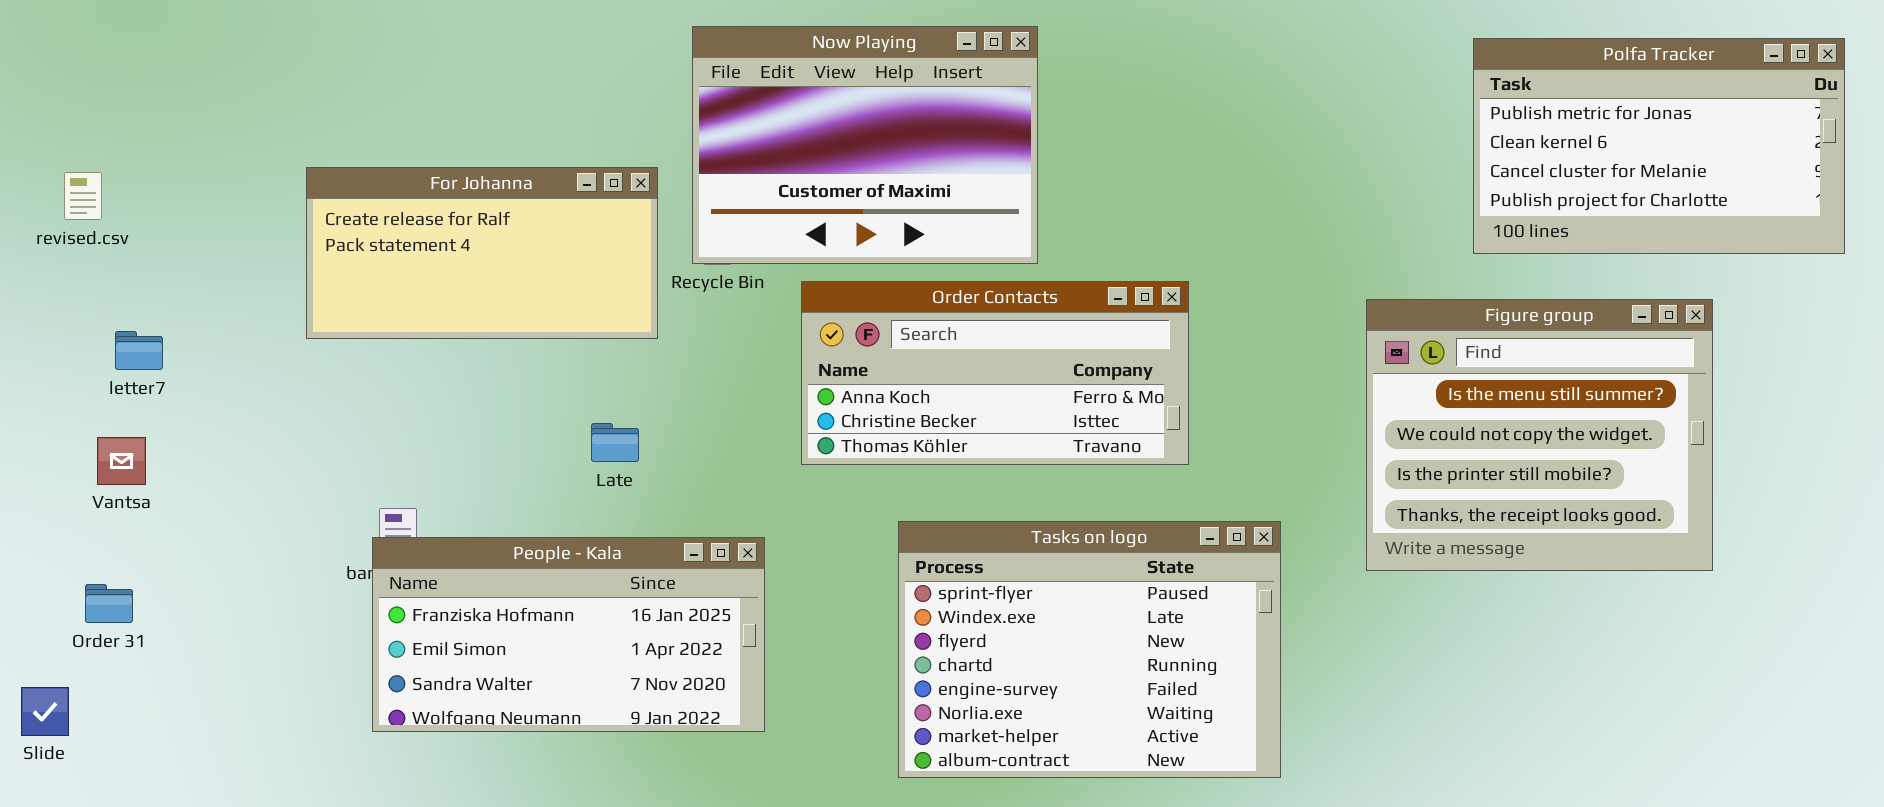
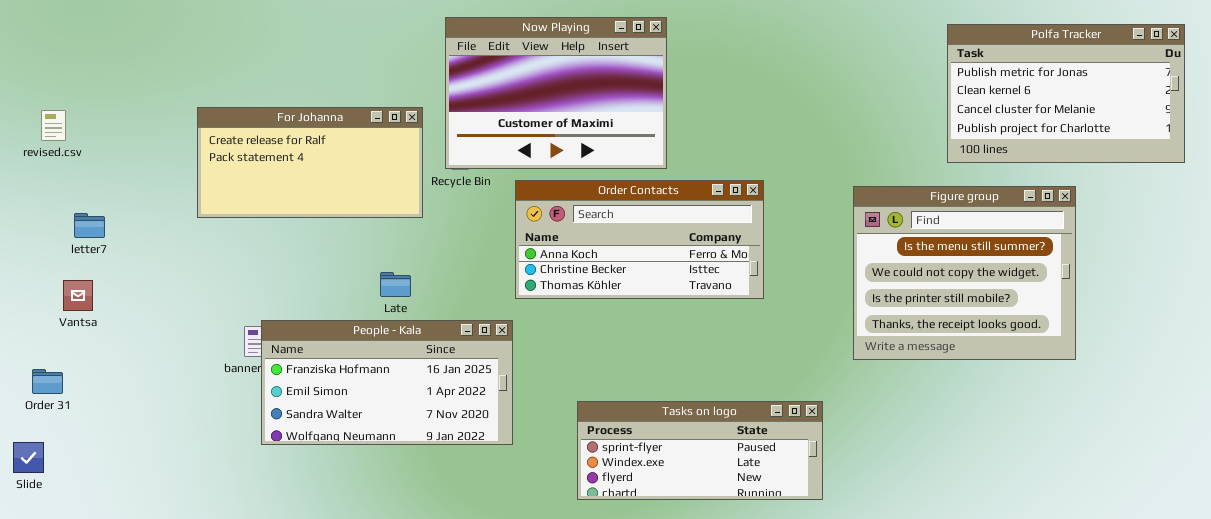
Figure group: [1366,299,1713,571] -> [853,186,1076,360], moved
Tasks on logo: [898,521,1281,778] -> [577,401,823,500], resized
People - Kala: [372,537,765,732] -> [261,320,513,445], moved
Order 31: [85,584,133,623] -> [32,369,63,394], moved

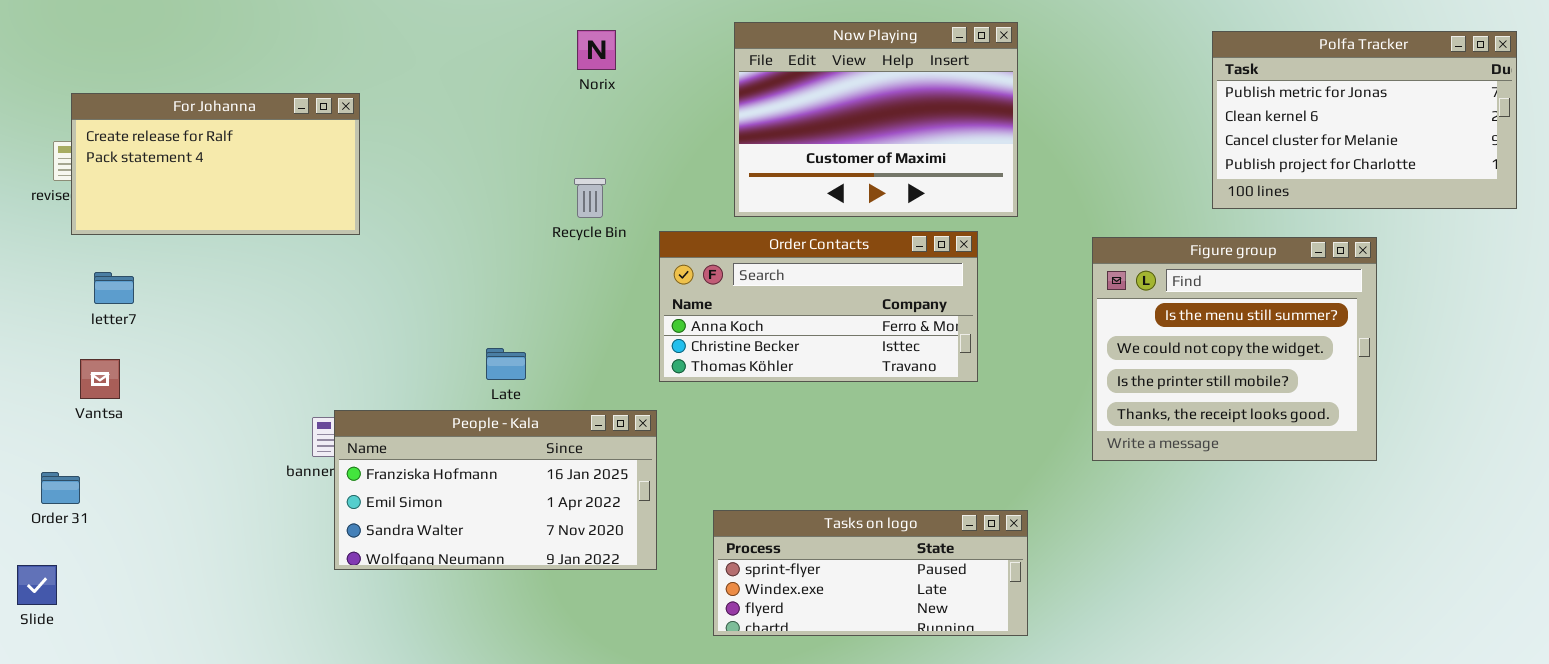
Now Playing: [445,17,667,169] -> [734,22,1018,217], moved
For Johanna: [197,107,423,218] -> [71,93,360,235], moved
Tasks on logo: [577,401,823,500] -> [713,510,1028,636], moved

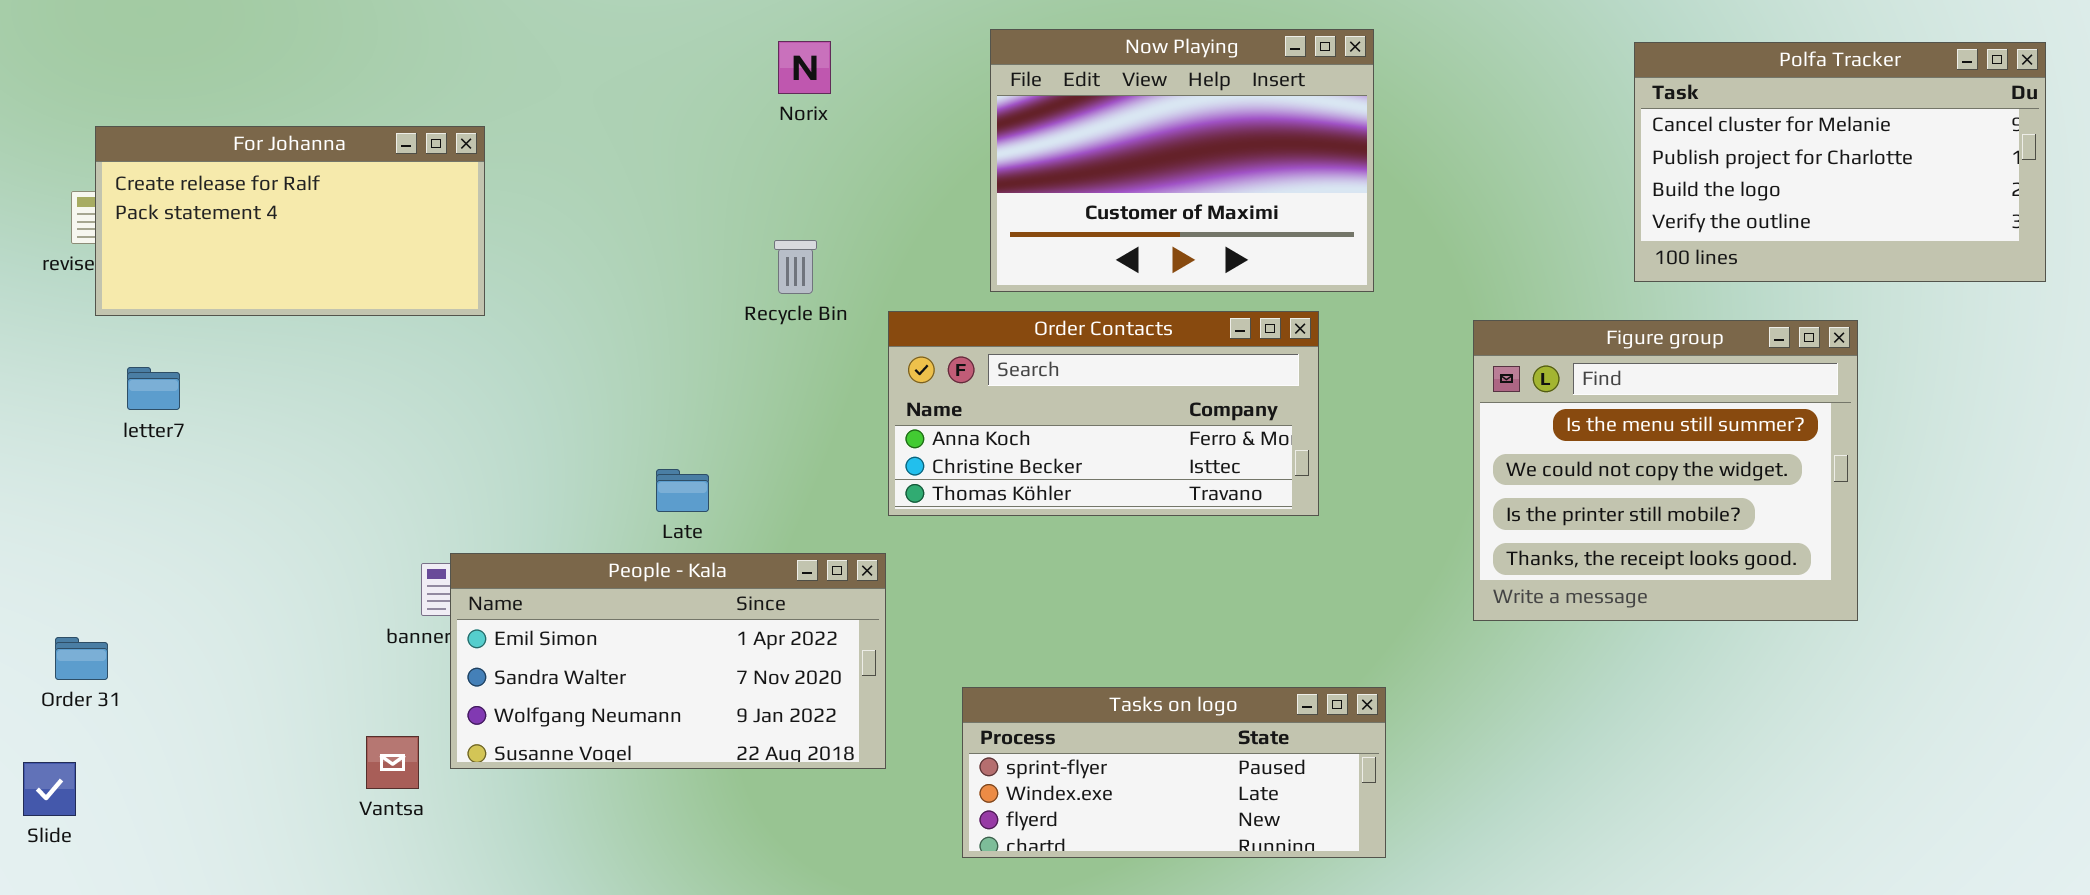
Polfa Tracker: [1212,31,1517,209] -> [1634,42,2046,282], scrolled down 2 rows
Vantsa: [80,359,120,399] -> [366,736,419,789], moved
People - Kala: [334,410,657,570] -> [450,553,886,769], scrolled down 1 row

